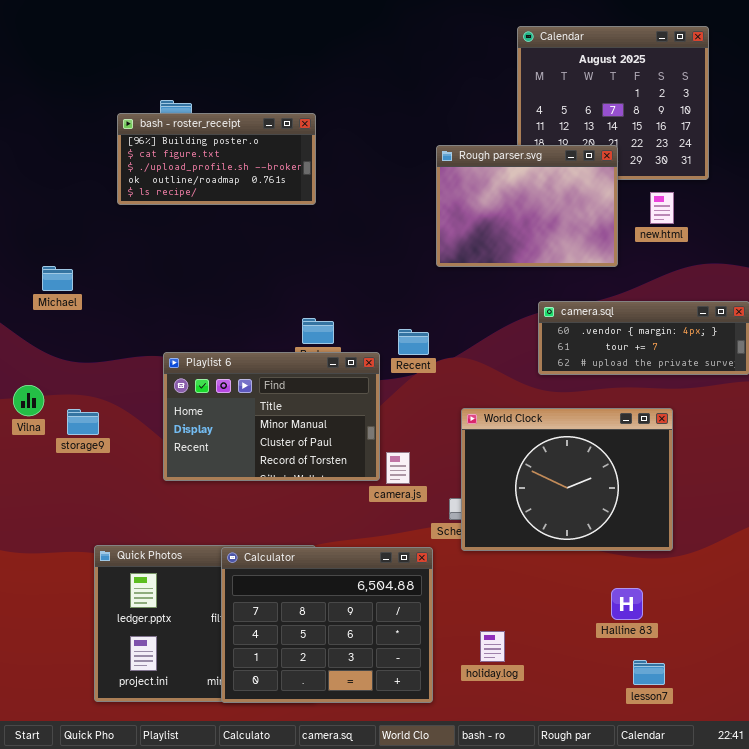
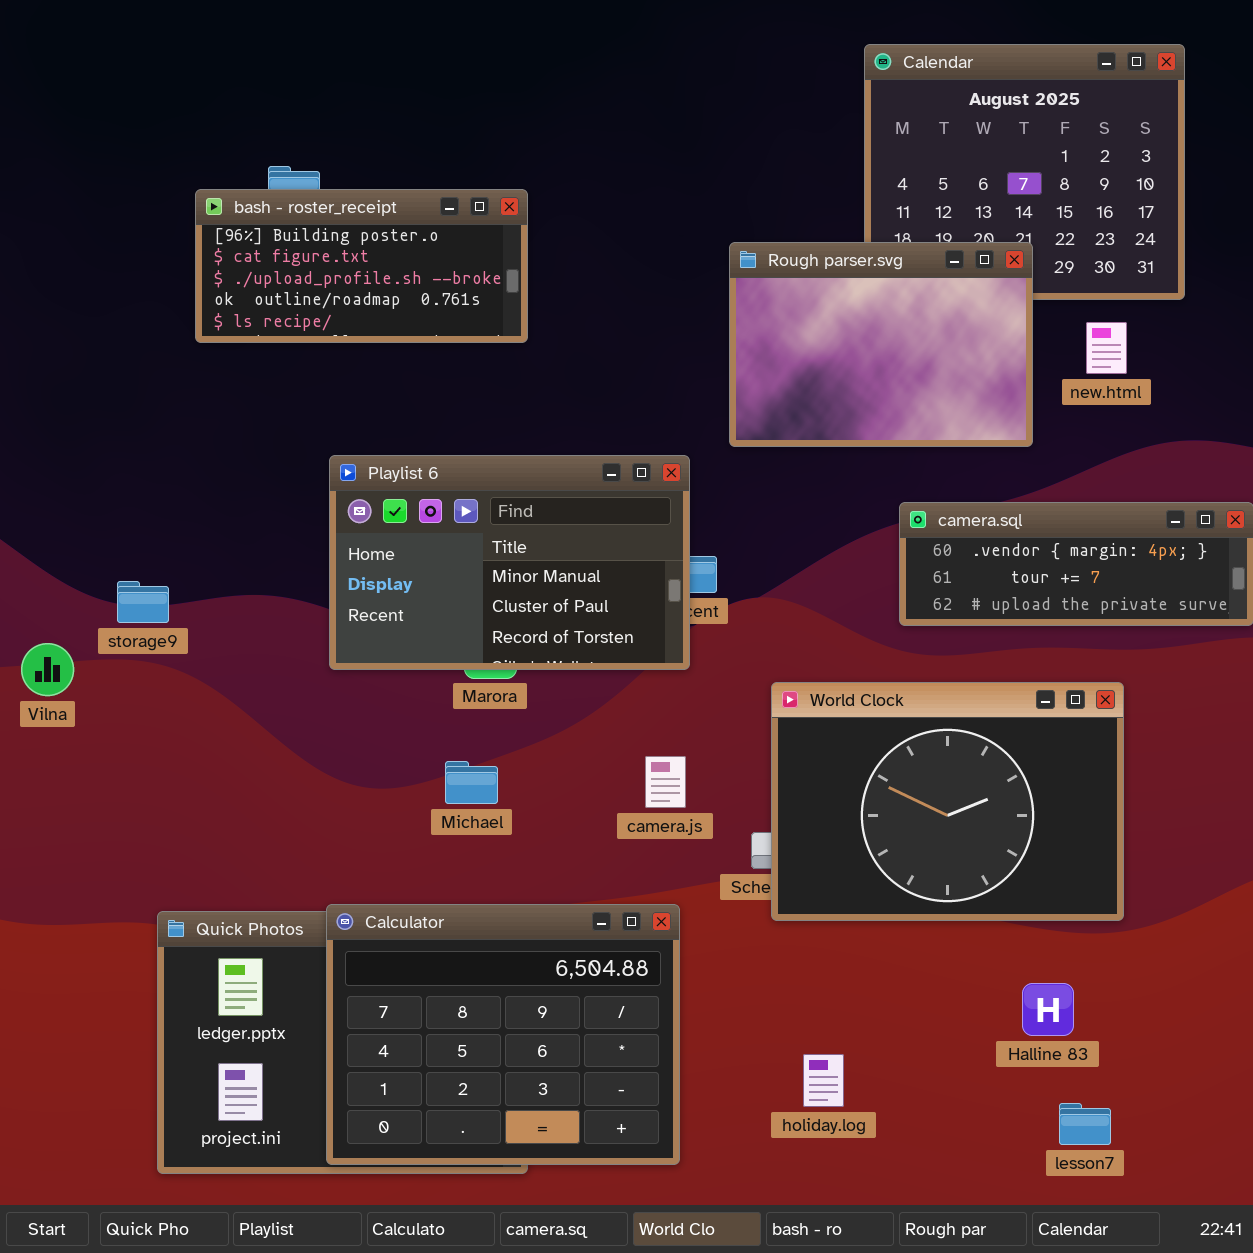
Michael: [42,266,73,291] -> [445,761,498,804], moved
Playlist 6: [163,352,380,481] -> [329,455,690,670], moved
storage9: [67,409,99,435] -> [117,581,169,623], moved
Calculator: [221,547,433,703] -> [326,904,680,1165], moved

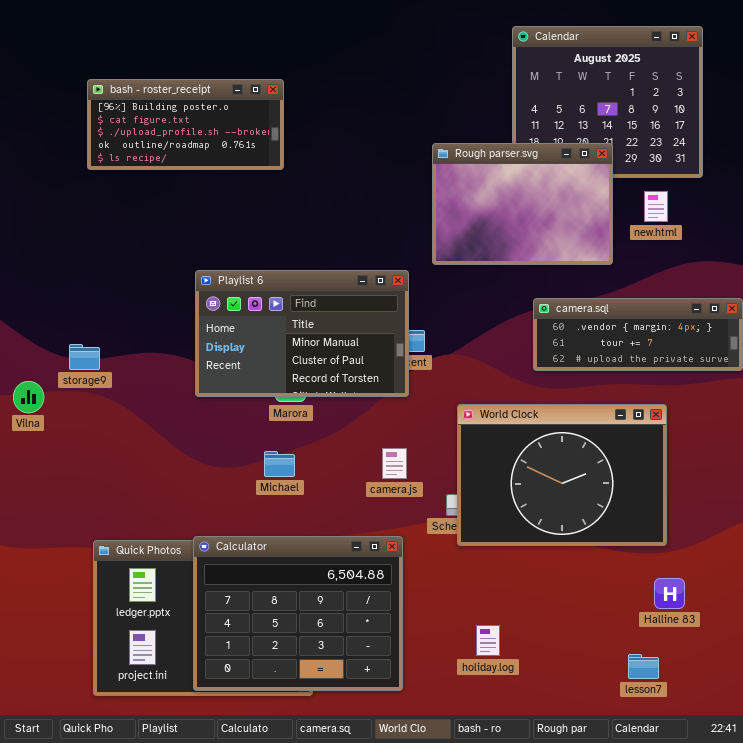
bash - roster_receipt: [195,189,528,343] -> [87,79,284,170], moved
Halline 83: [1022,983,1074,1036] -> [654,578,685,609], moved

